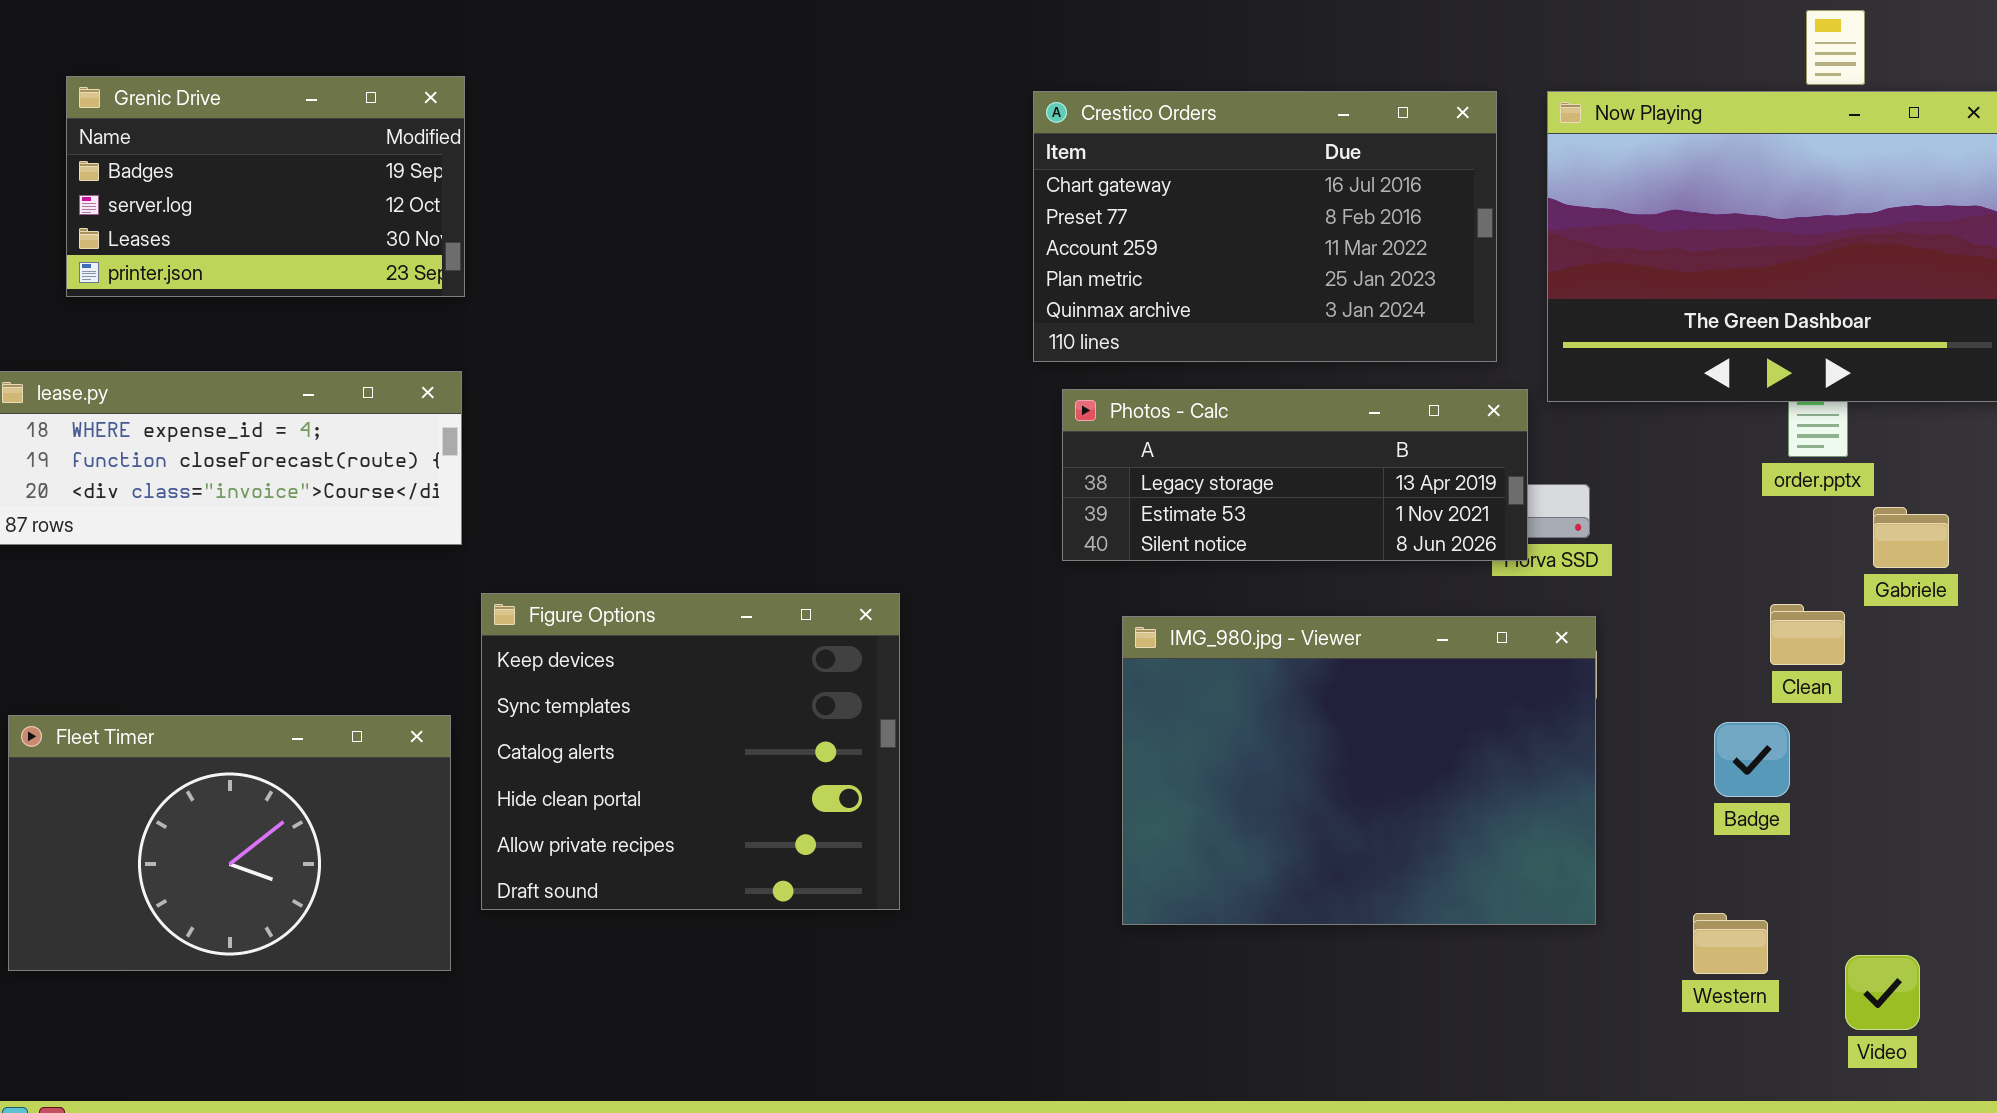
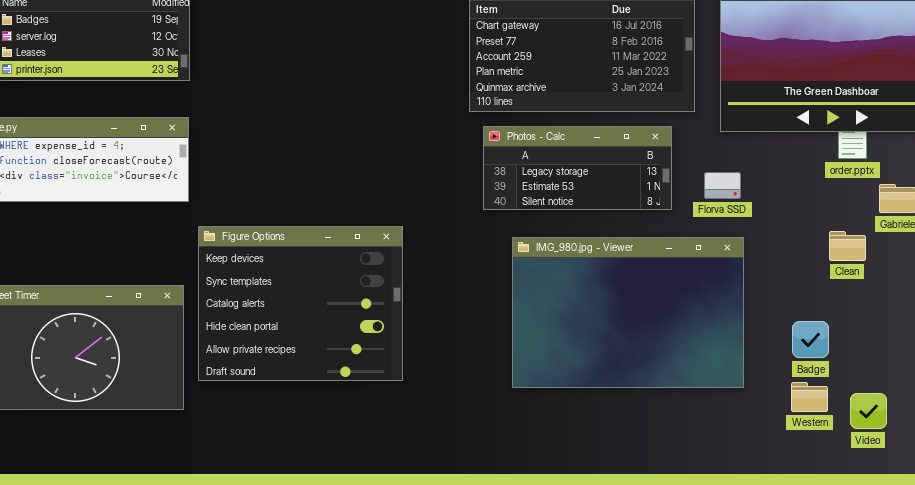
Photos - Calc: [1062,389,1528,561] -> [483,126,672,210], resized
Badge: [1714,722,1790,797] -> [792,321,829,358], moved
Video: [1845,955,1920,1030] -> [850,393,887,429], moved

